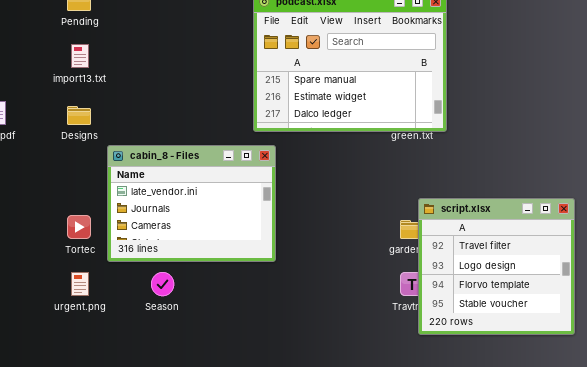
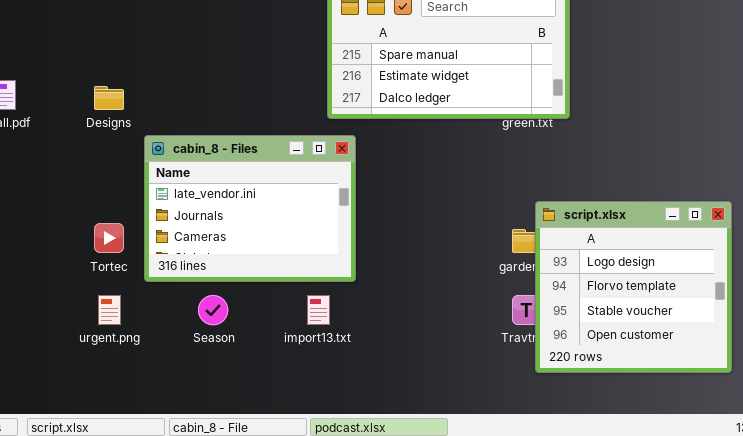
import13.txt: [71,44,89,68] -> [307,295,330,325], moved
script.xlsx: [418,198,575,335] -> [535,201,732,373], scrolled down 1 row

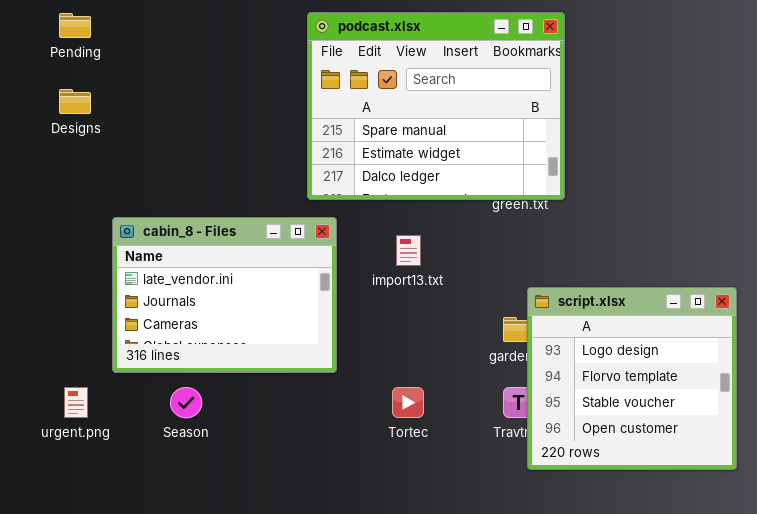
Designs: [94,86,124,110] -> [59,89,91,114], moved
Tortec: [94,223,124,253] -> [392,387,424,418], moved
import13.txt: [307,295,330,325] -> [396,235,421,266], moved

